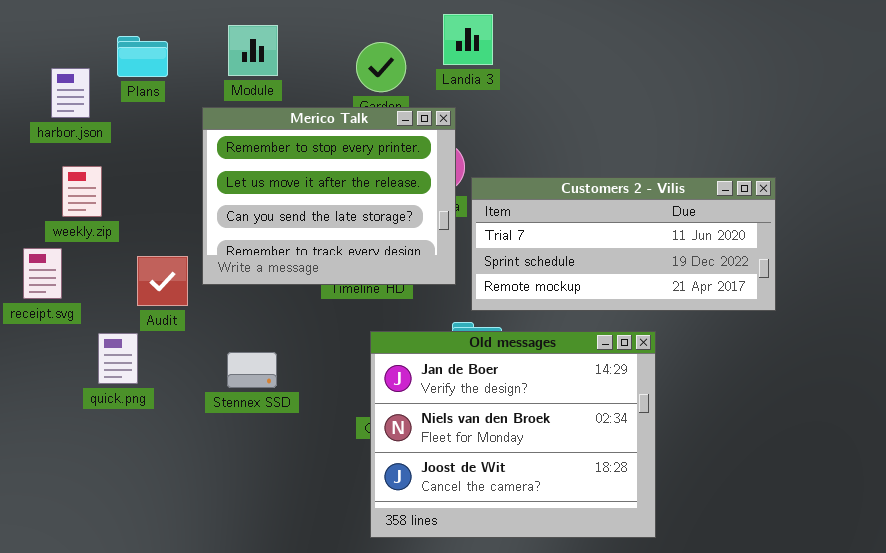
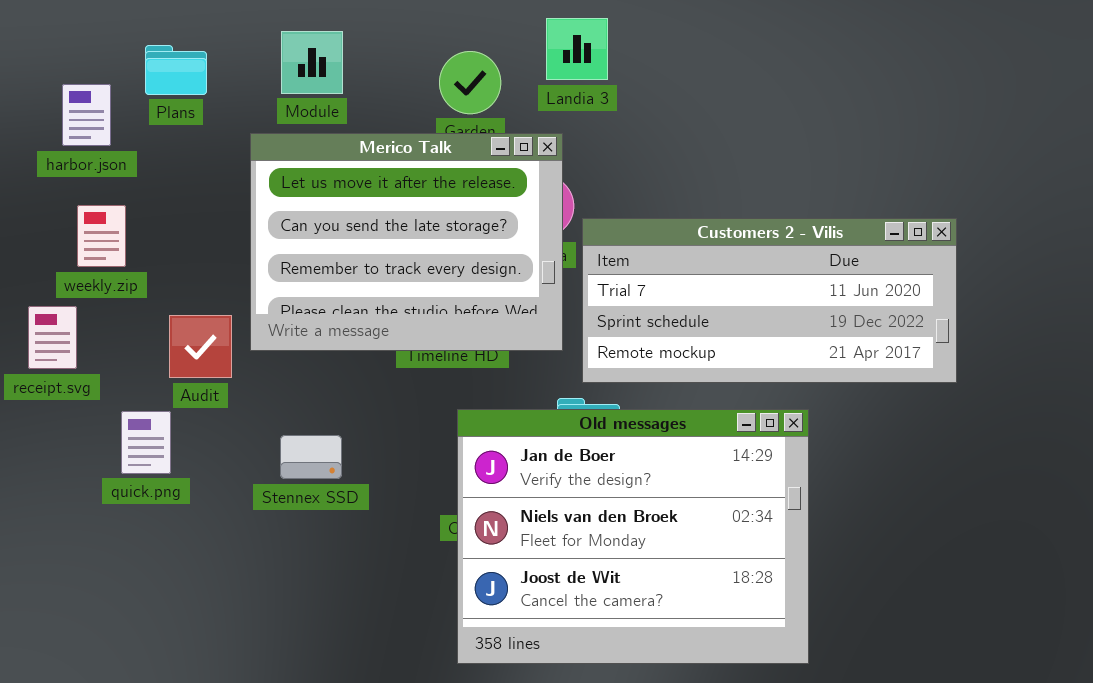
Merico Talk: [202,107,456,285] -> [250,133,563,351], scrolled down 1 row

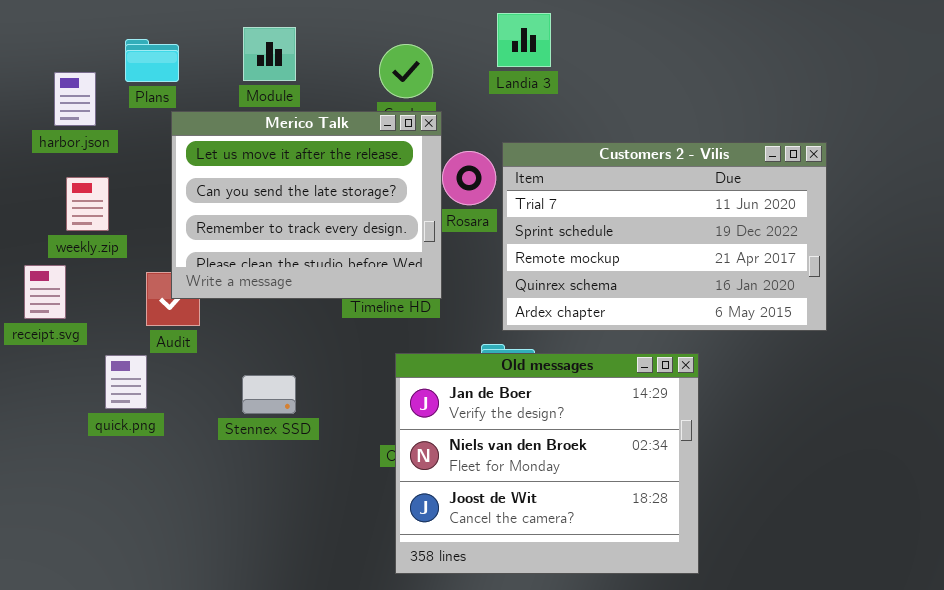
Landia 3: [546,18,608,80] -> [497,13,551,67], moved
Merico Talk: [250,133,563,351] -> [171,111,442,299], moved
Customers 2 - Vilis: [582,218,957,383] -> [502,142,827,331], resized

